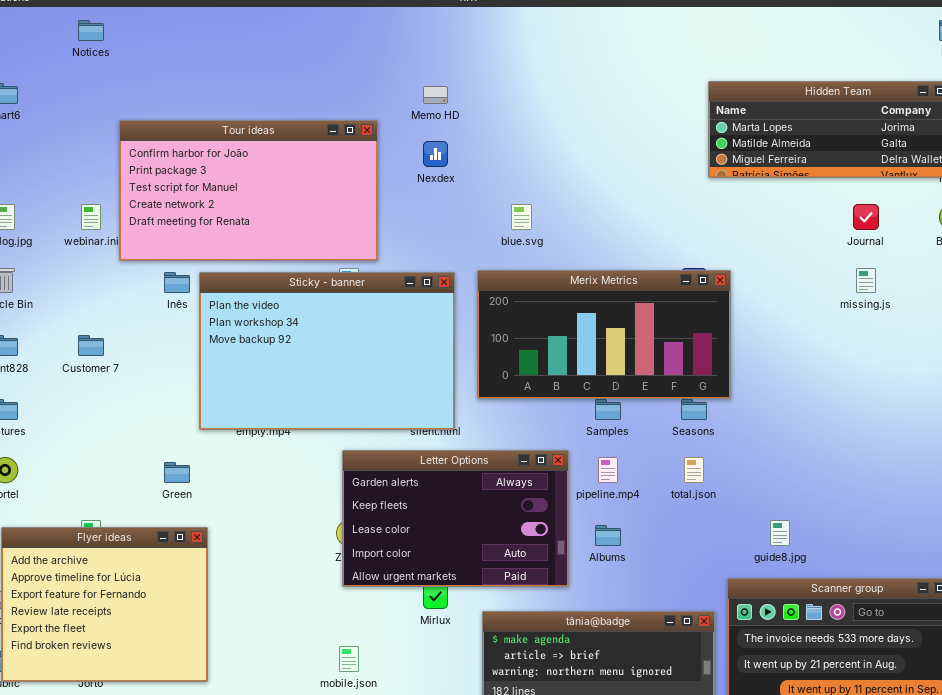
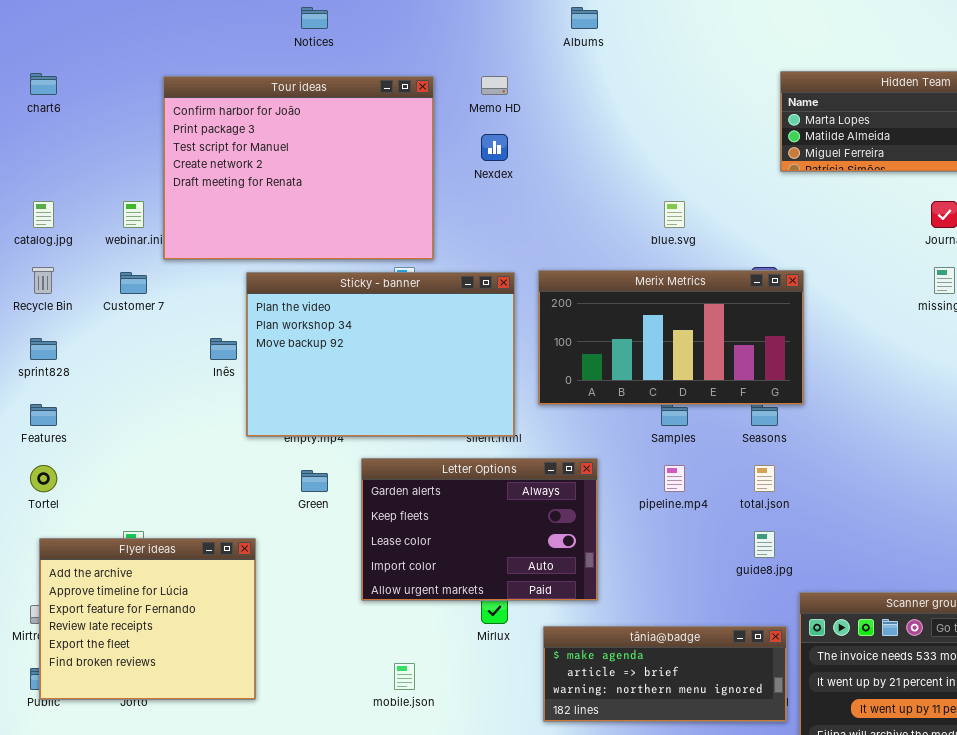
Notices: [78,20,104,41] -> [301,7,328,29], moved
Tour ideas: [119,120,378,261] -> [163,76,434,260], resized
blue.svg: [511,204,532,230] -> [664,201,685,228], moved
Inês: [164,272,190,293] -> [210,338,237,360], moved
Customer 7: [78,335,104,356] -> [120,272,147,294], moved
Letter Options: [342,450,569,587] -> [361,458,598,601], moved
Green: [164,462,190,483] -> [301,470,328,492], moved
guide8.jpg: [770,520,790,546] -> [754,531,775,558], moved
Albums: [595,525,621,546] -> [571,7,598,29], moved

